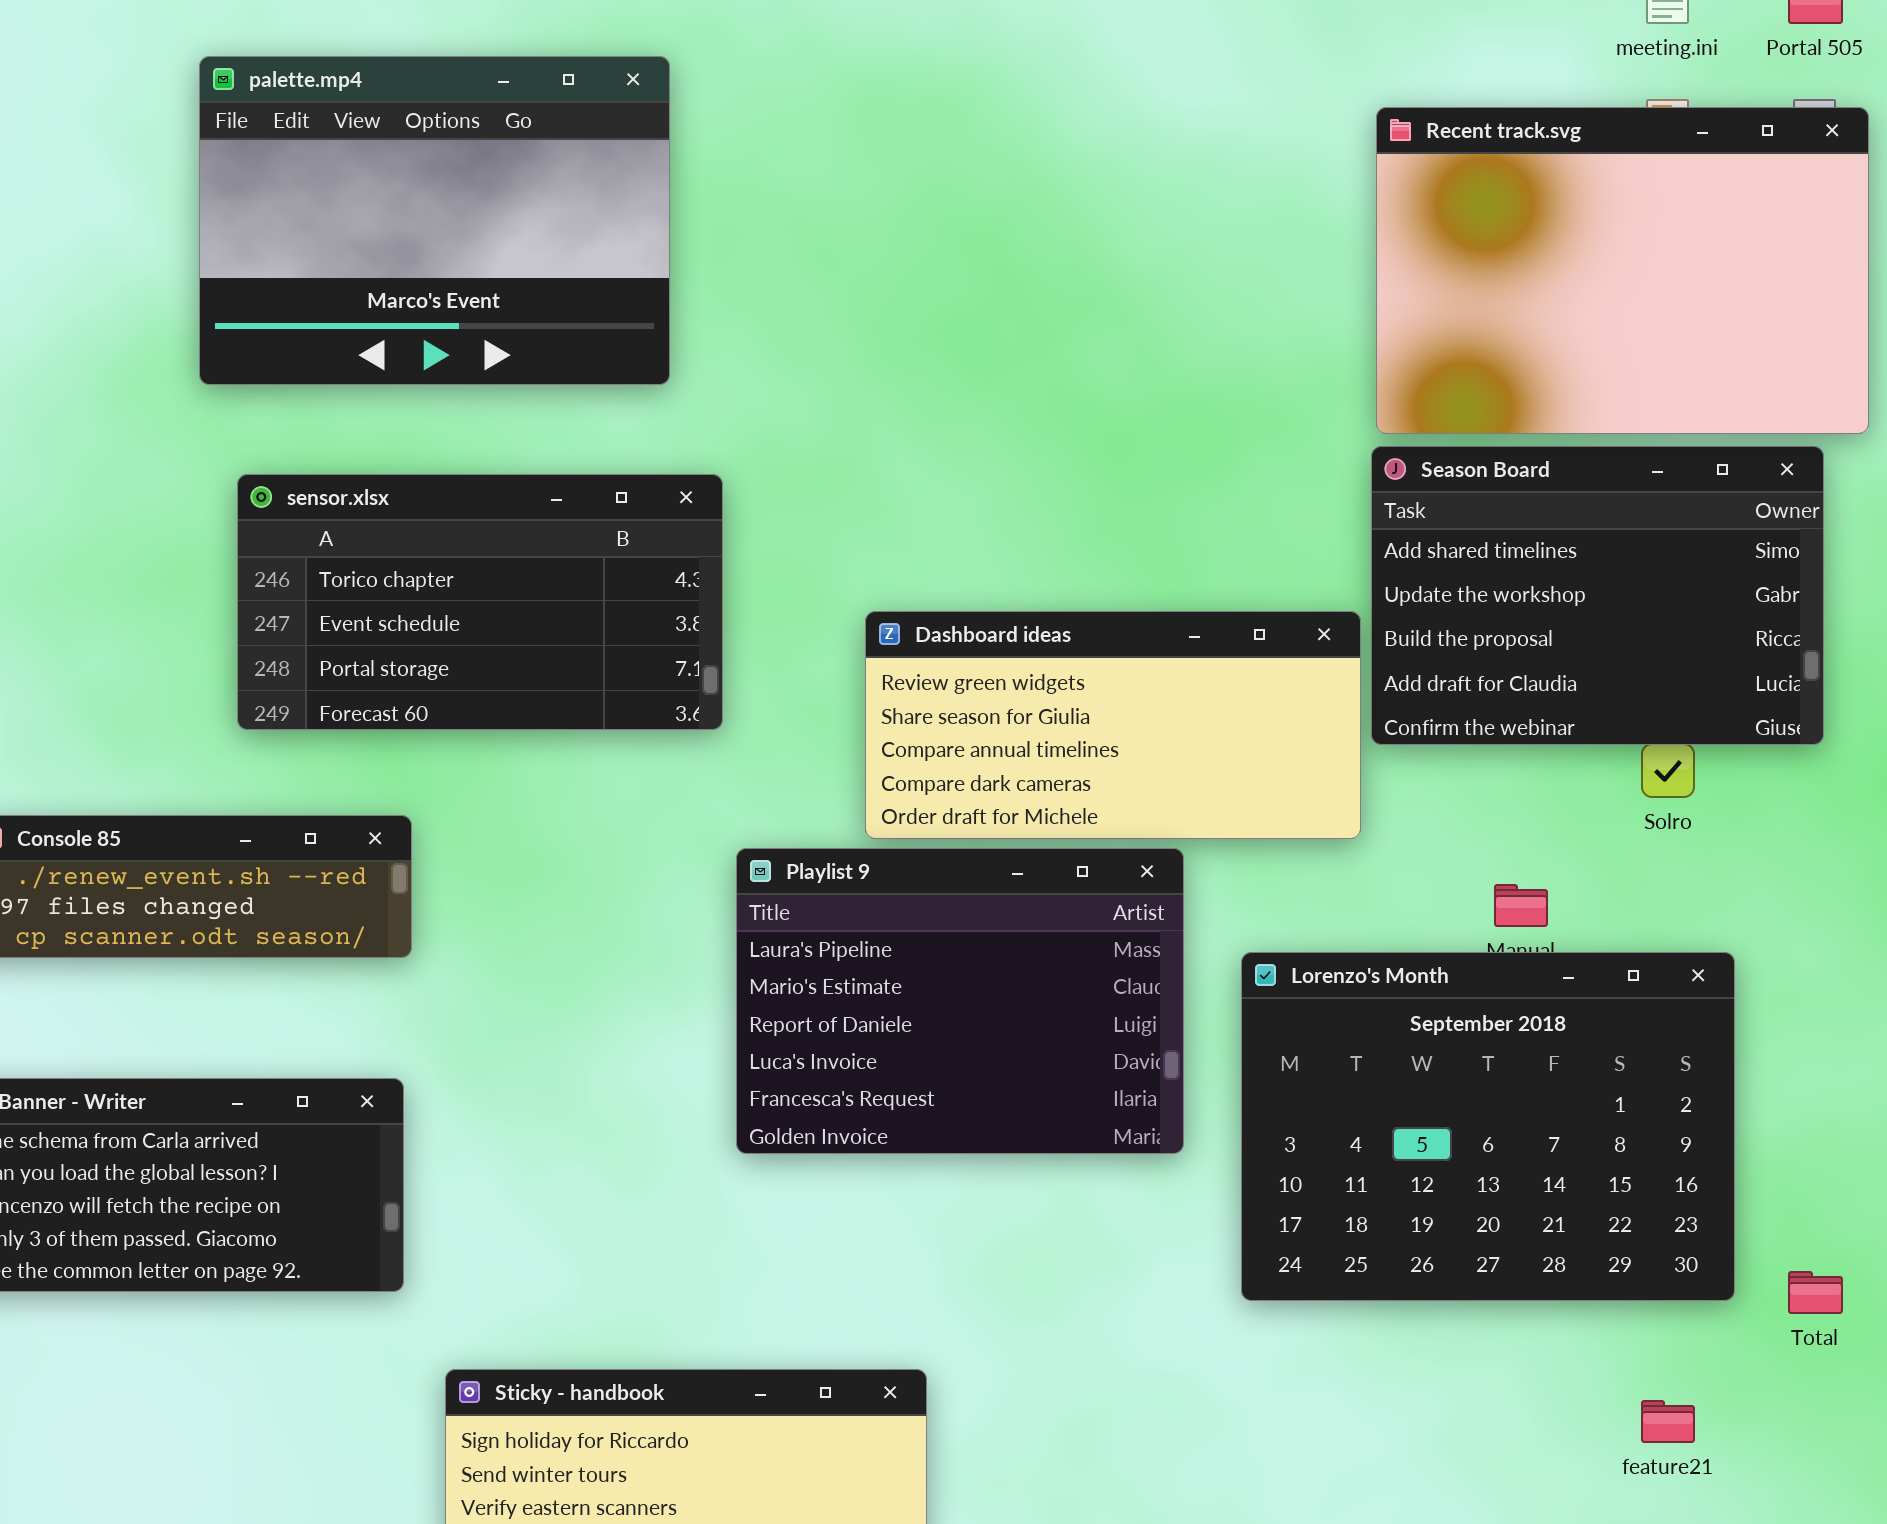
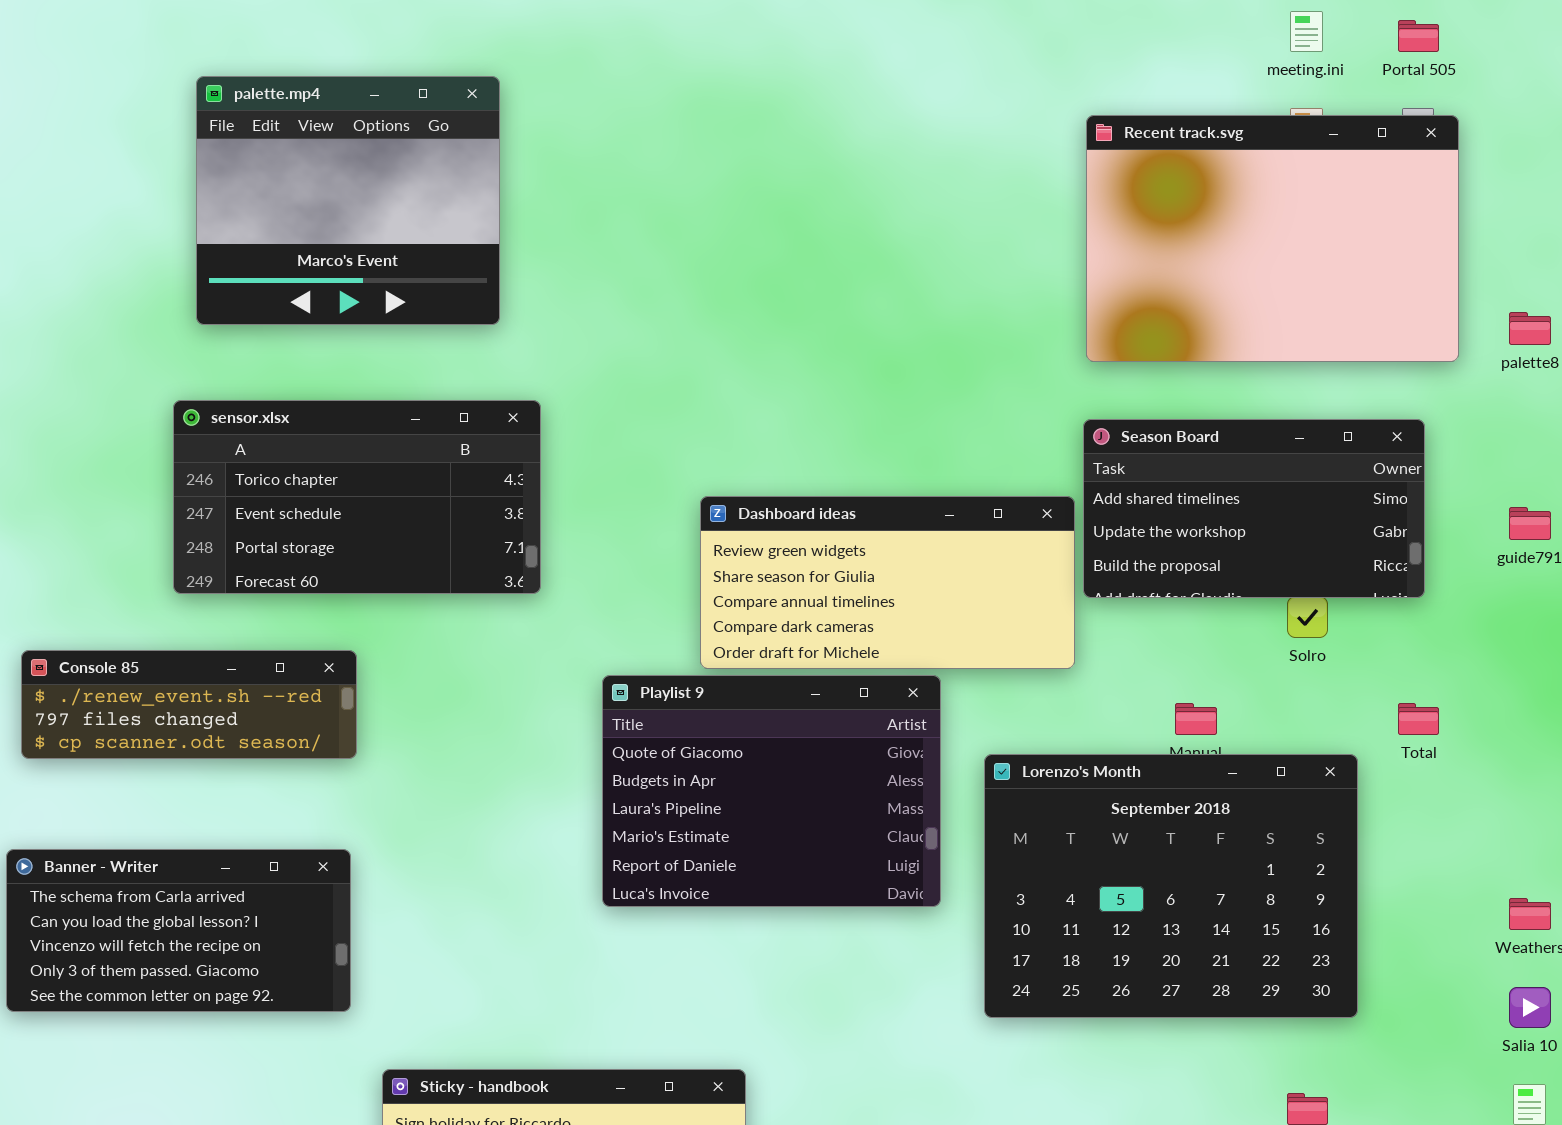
palette.mp4: [199,56,670,385] -> [196,76,500,325], resized
Season Board: [1371,446,1824,745] -> [1083,419,1425,598], resized
sensor.xlsx: [237,474,723,730] -> [173,400,541,594], moved
Playlist 9: [736,848,1184,1154] -> [602,675,941,907], scrolled up 2 rows
Total: [1788,1271,1843,1314] -> [1398,703,1439,735], moved

